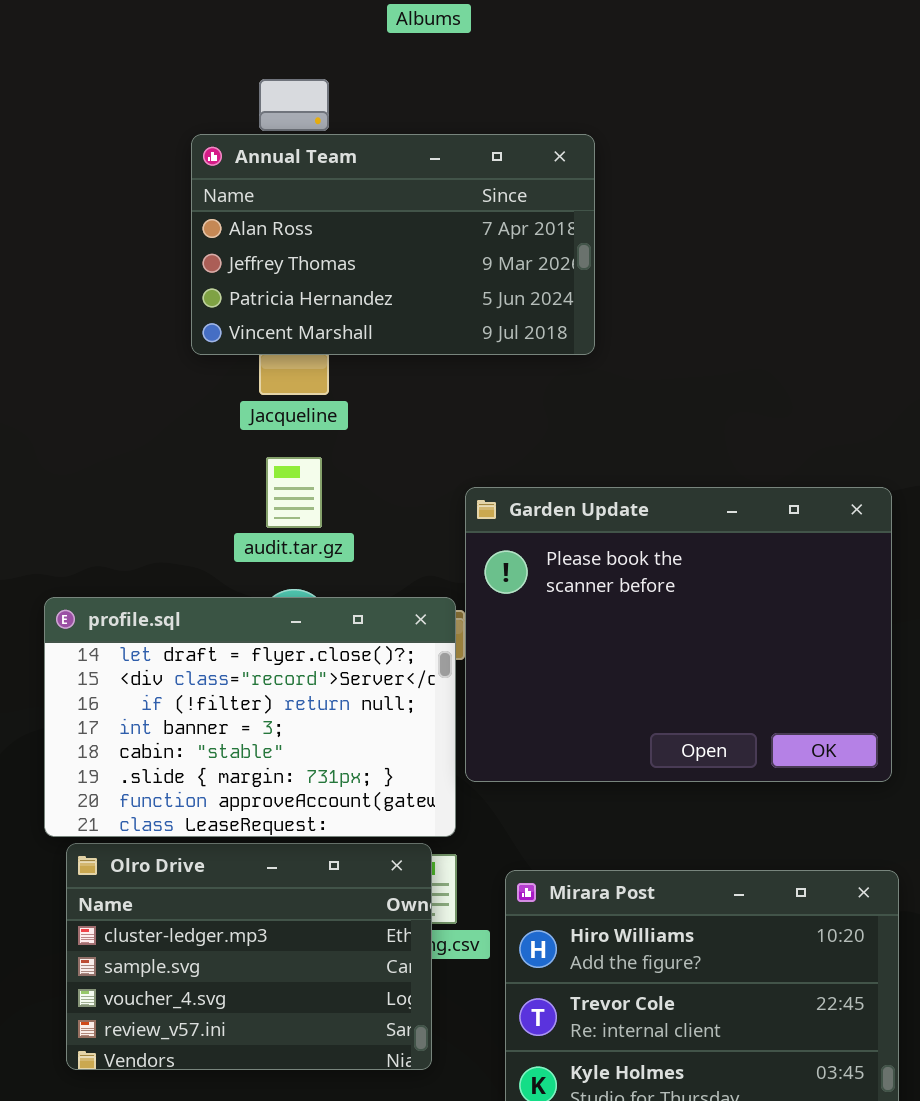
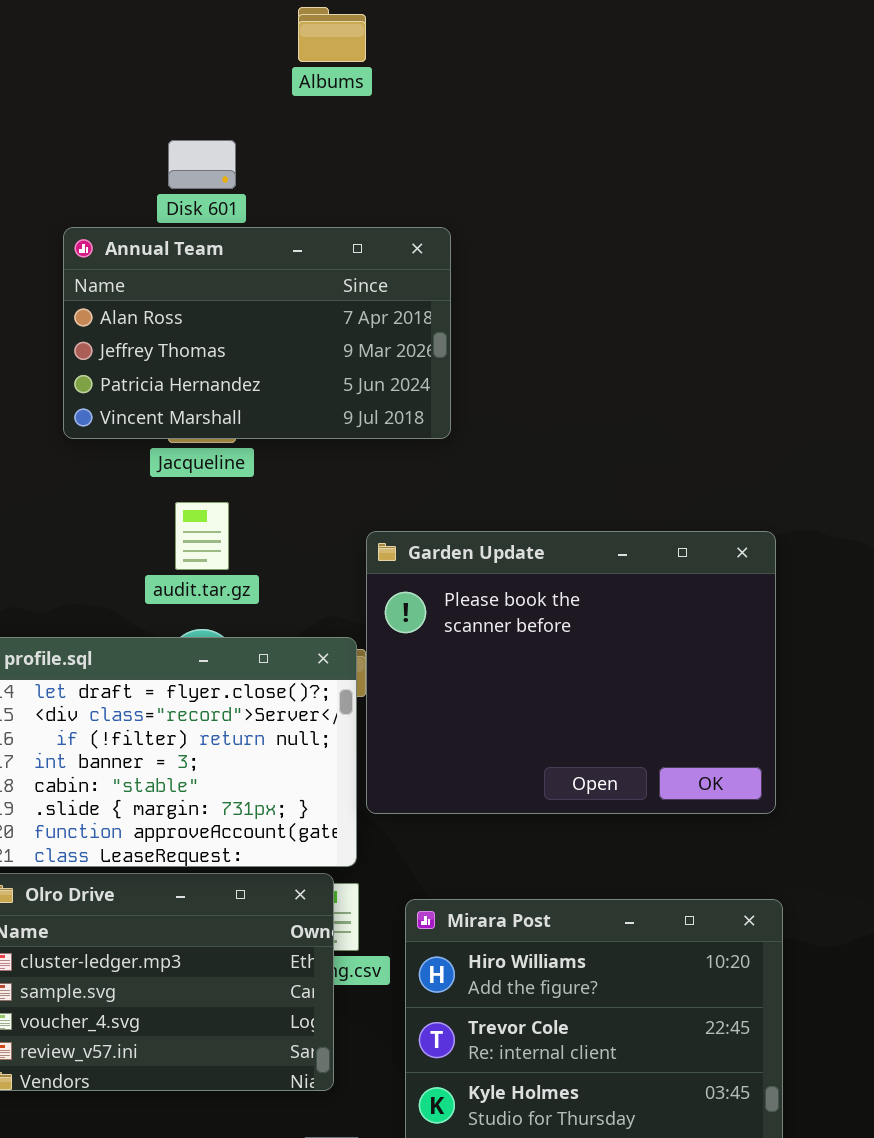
Annual Team: [191,134,595,355] -> [63,227,451,439], moved

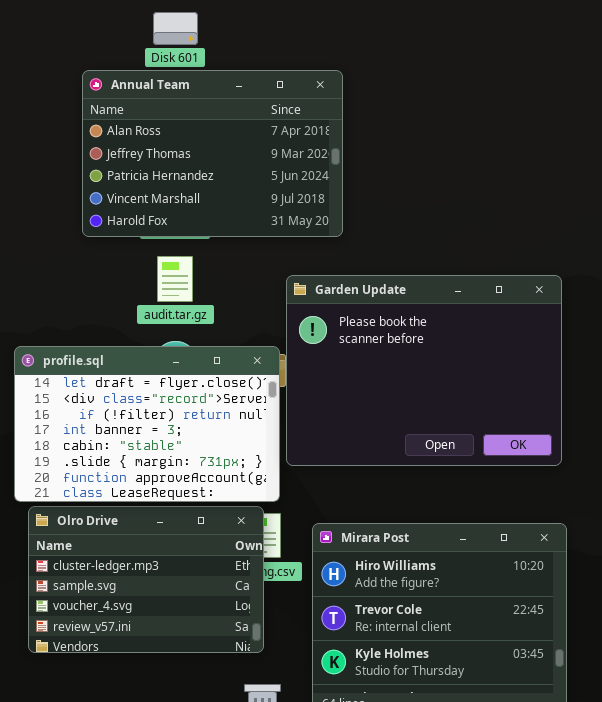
Annual Team: [63,227,451,439] -> [82,70,343,237], resized

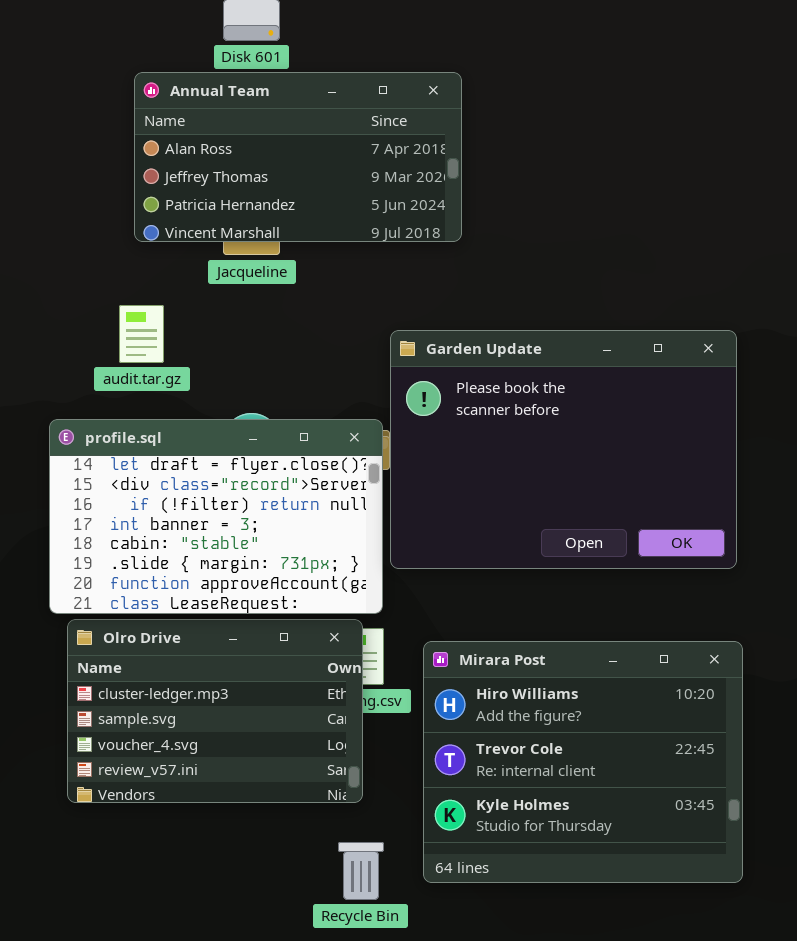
Annual Team: [82,70,343,237] -> [134,72,462,242], resized
audit.tar.gz: [157,256,193,302] -> [119,305,164,363], moved

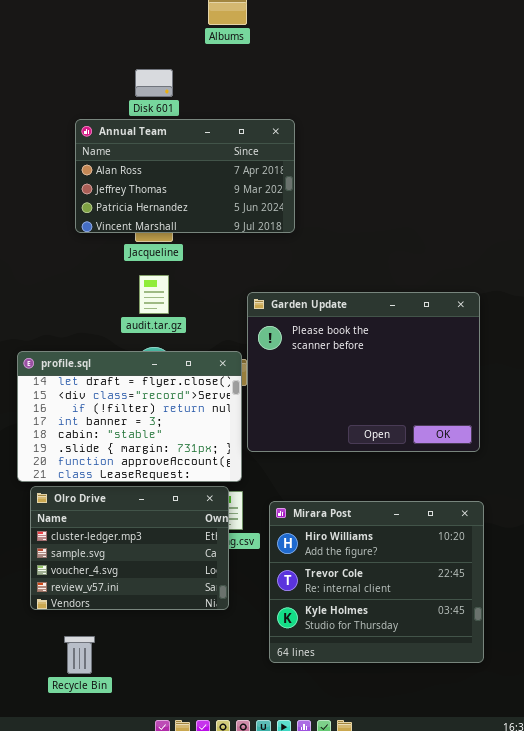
audit.tar.gz: [119,305,164,363] -> [139,275,169,314], moved
Recycle Bin: [338,842,384,900] -> [64,636,95,674], moved

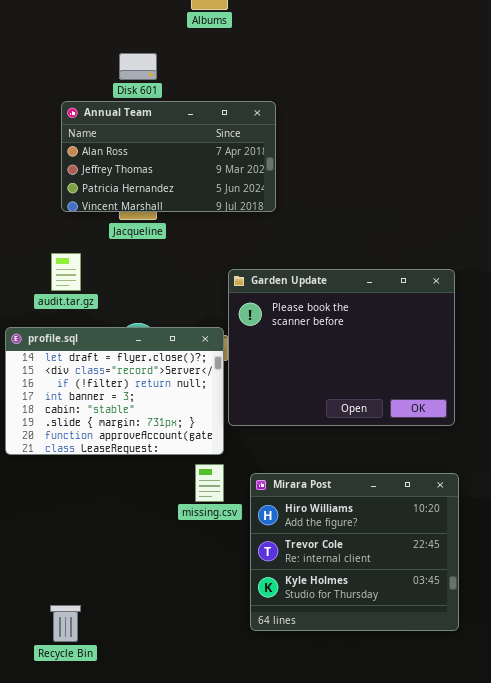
audit.tar.gz: [139,275,169,314] -> [51,253,81,291], moved
Olro Drive: [30,486,229,610] -> none, closed

